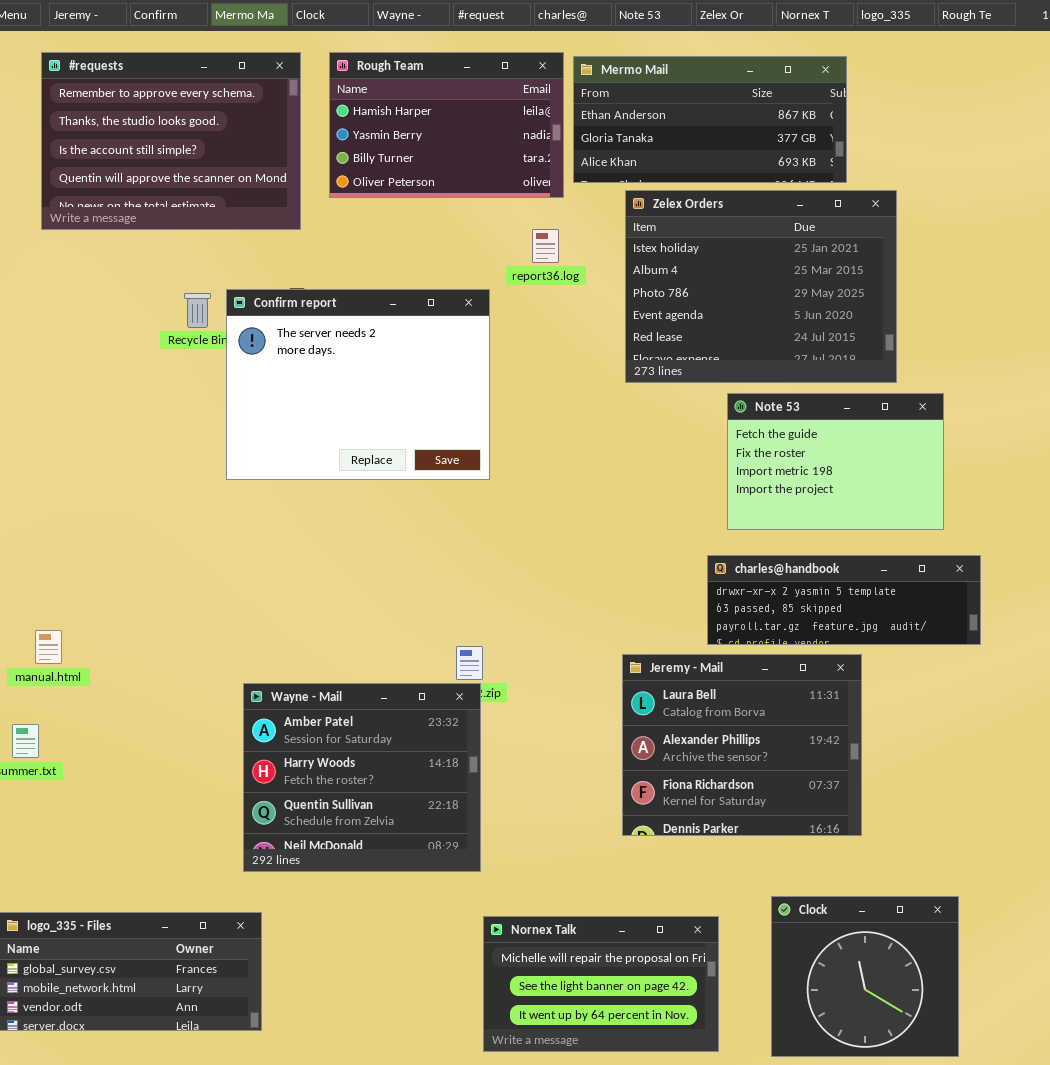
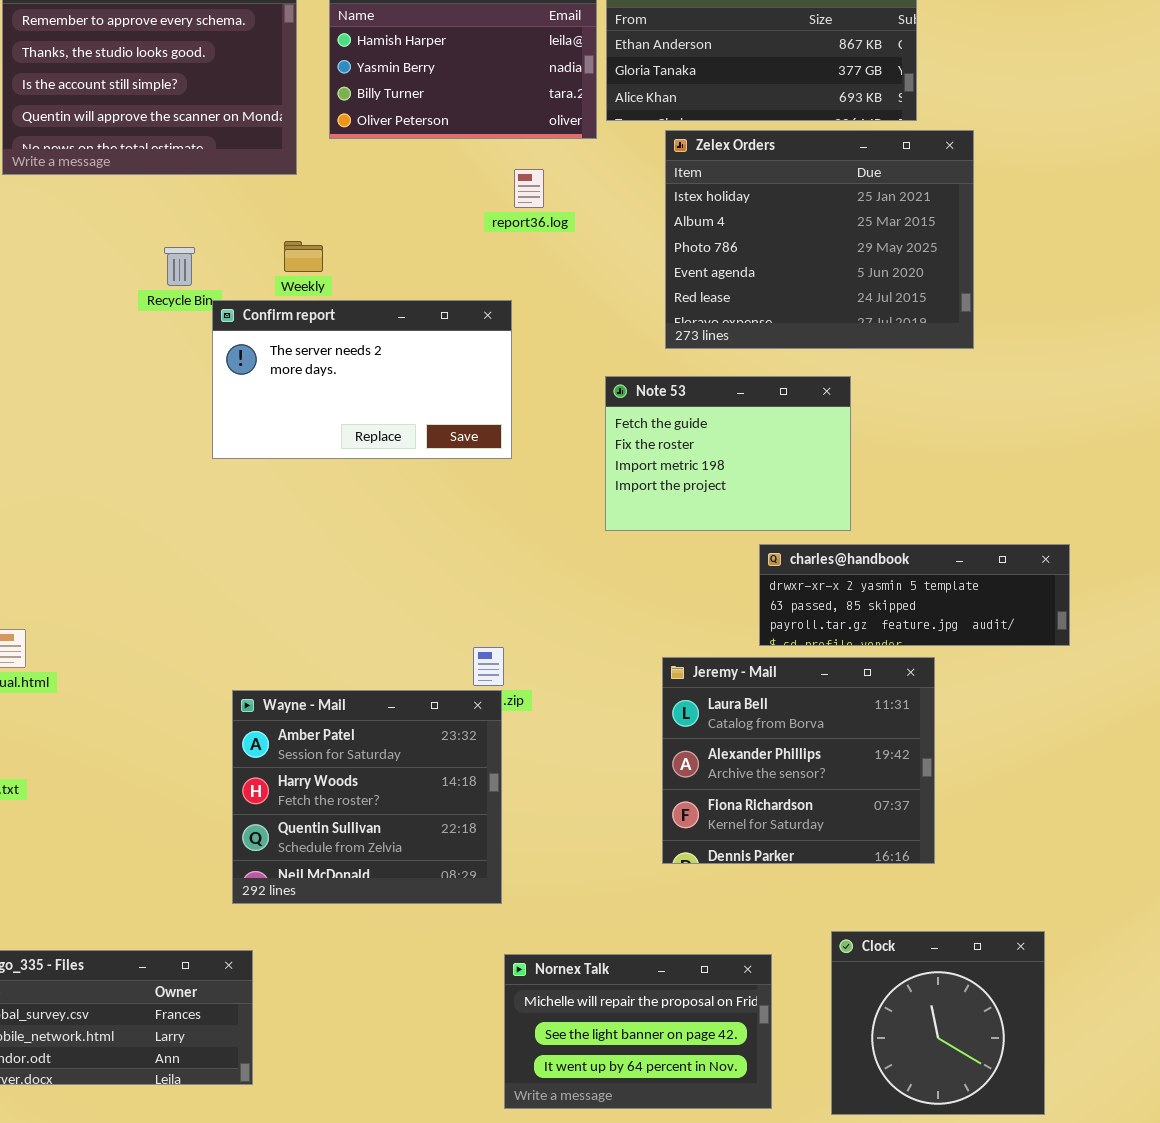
report36.log: [532,229,559,263] -> [514,169,544,208], moved
Confirm report: [226,289,490,480] -> [212,300,512,459], resized
Note 53: [727,393,944,530] -> [605,376,851,531], moved

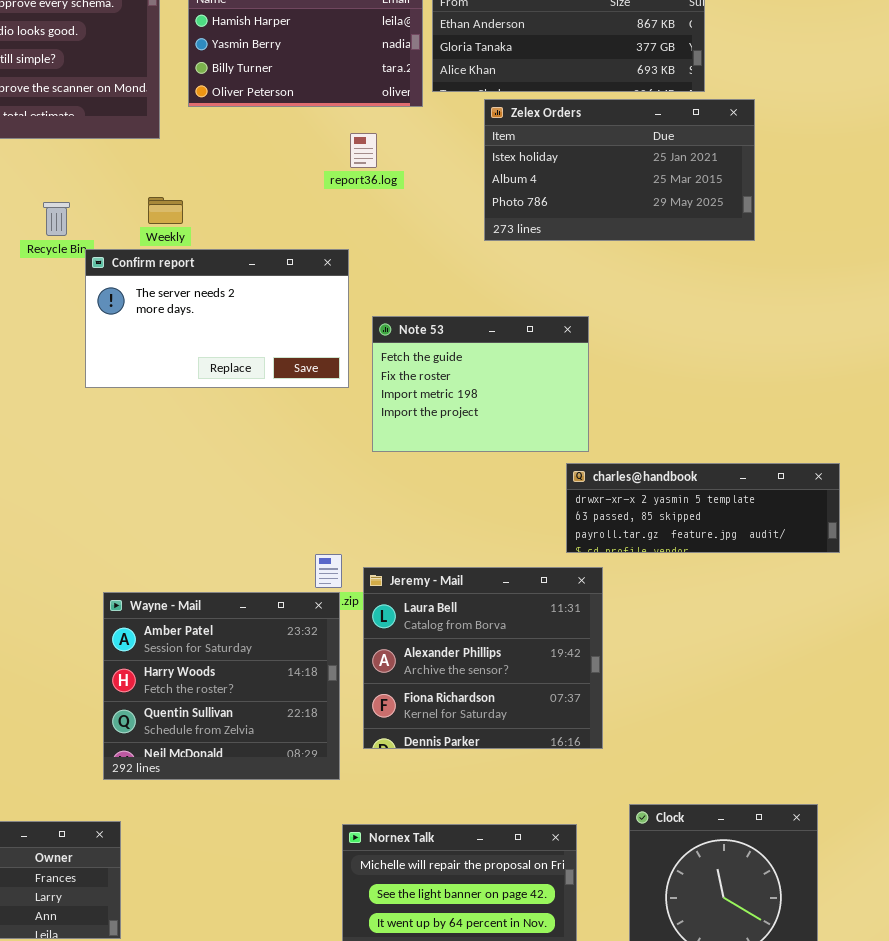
Zelex Orders: [665,130,974,349] -> [484,99,755,241], resized
Note 53: [605,376,851,531] -> [372,316,589,452], moved
Jeremy - Mail: [662,657,935,864] -> [363,567,603,749], moved

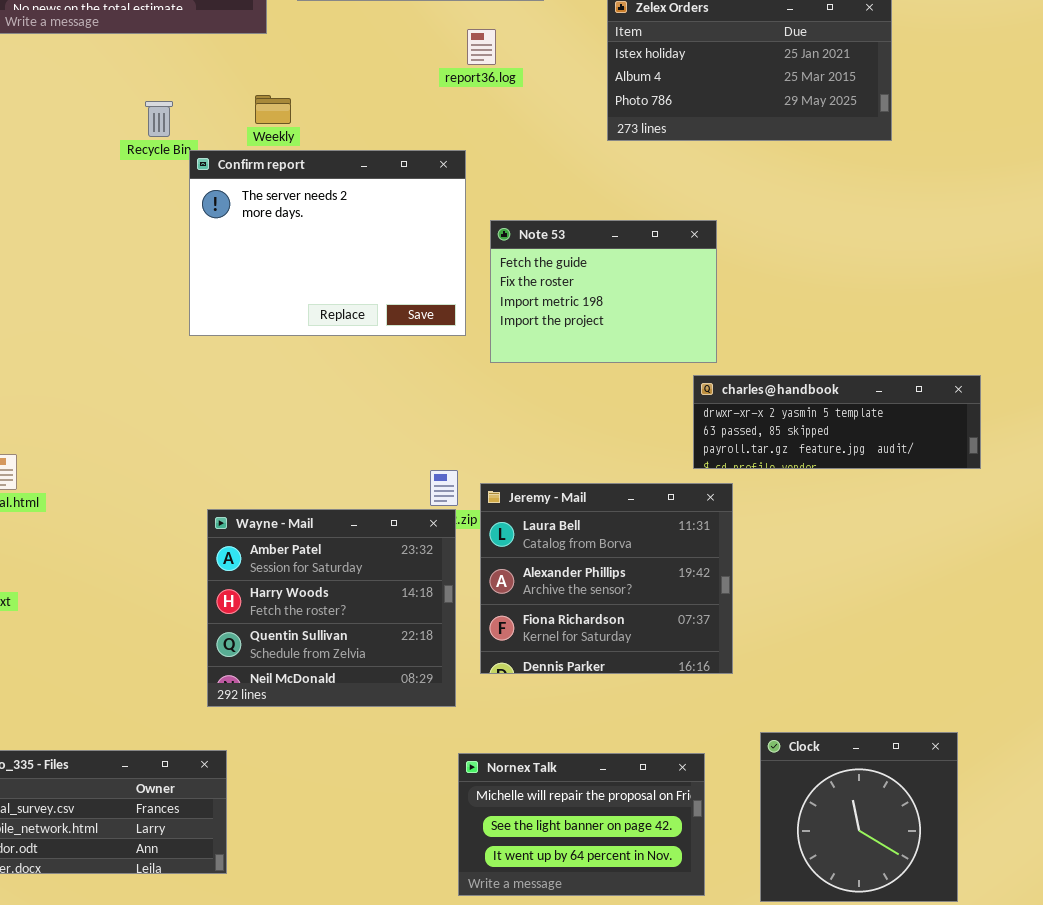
Confirm report: [85,249,349,388] -> [189,150,466,336], resized

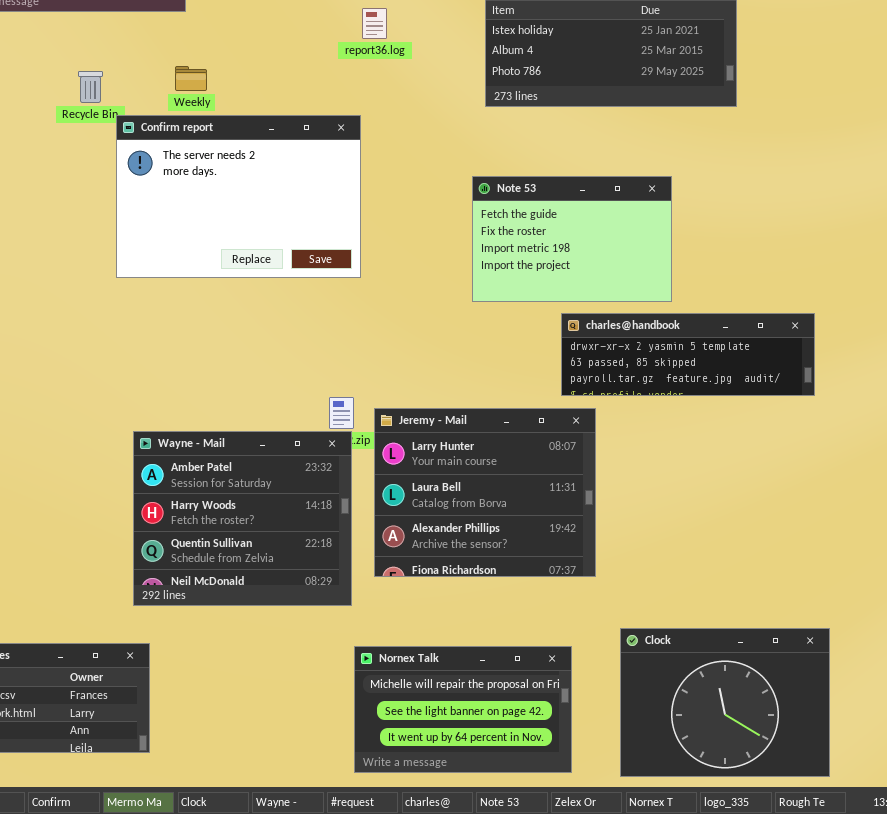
Note 53: [490,220,717,363] -> [472,176,672,302], moved
Jeremy - Mail: [480,483,733,674] -> [374,408,596,577], scrolled up 1 row
Clock: [760,732,958,902] -> [620,628,830,777], resized

